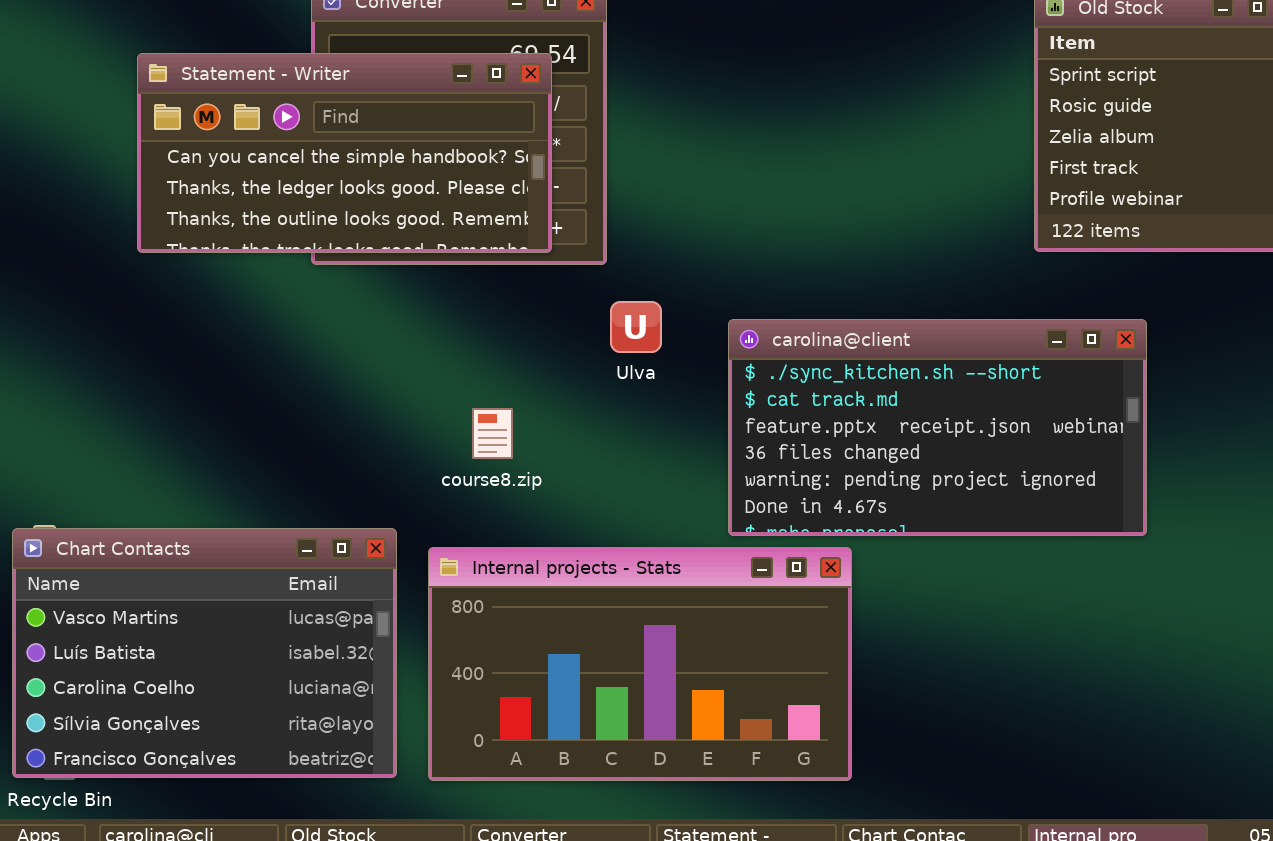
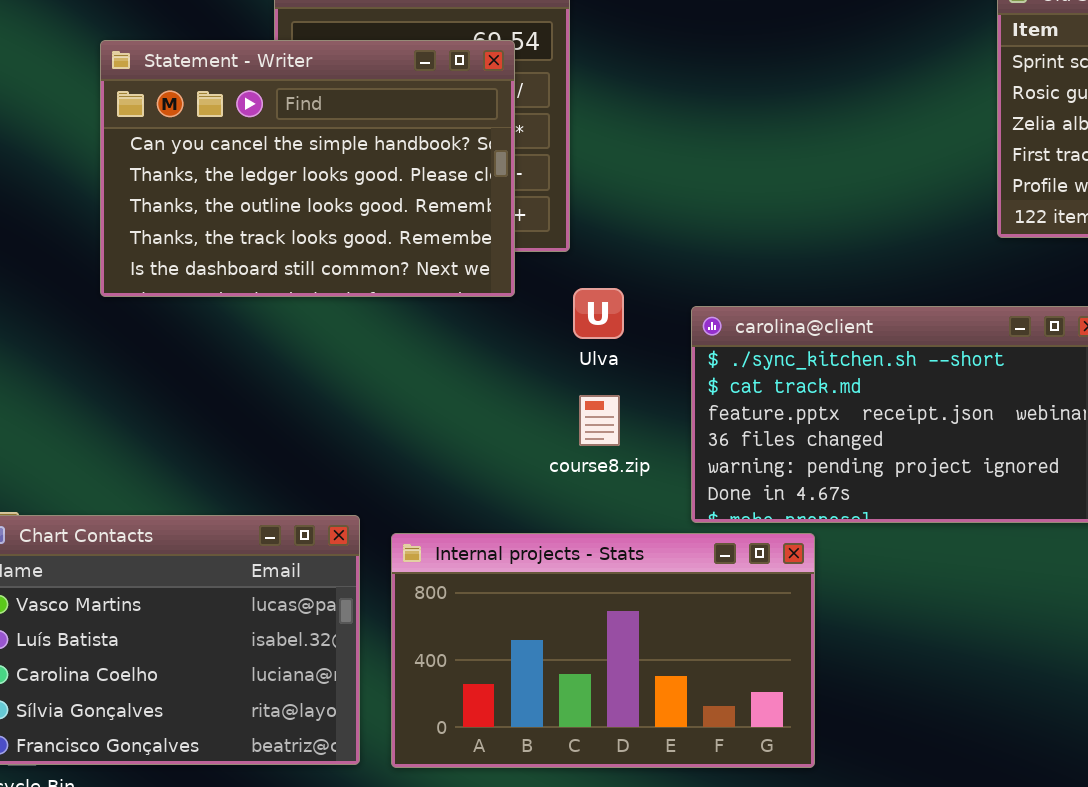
Statement - Writer: [137,53,552,253] -> [100,40,515,297], resized
course8.zip: [472,408,513,459] -> [579,395,620,446], moved

